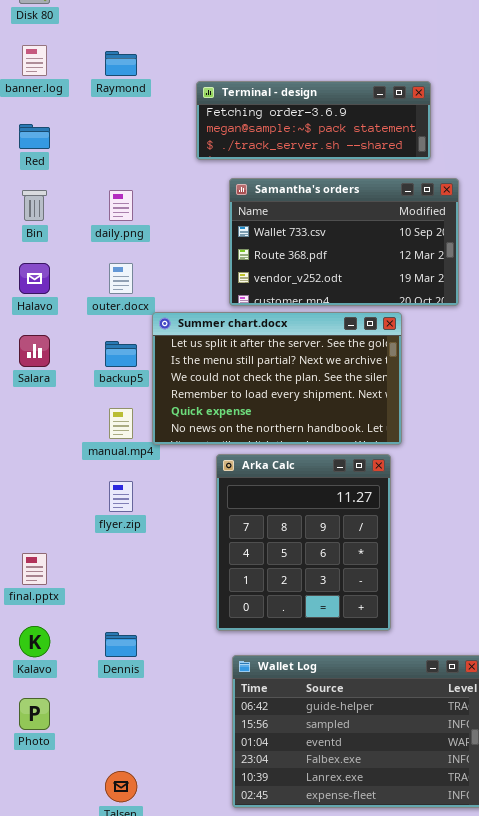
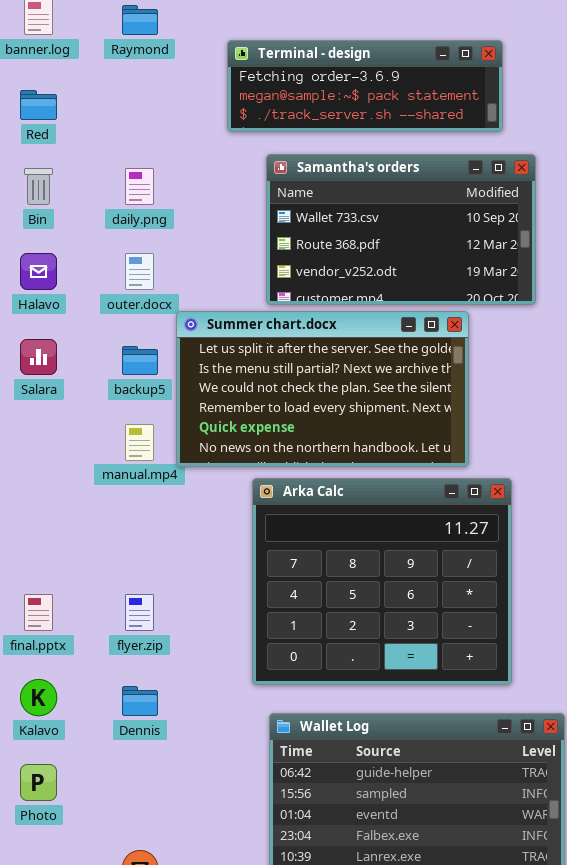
Arka Calc: [216,454,391,631] -> [252,478,512,685], resized
flyer.zip: [109,481,133,512] -> [125,594,154,631], moved

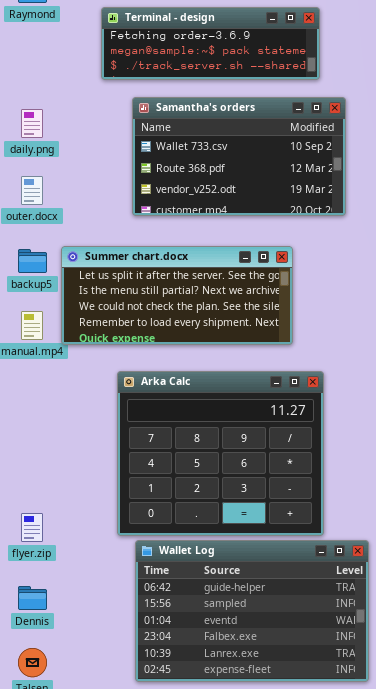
Summer chart.docx: [176,311,469,467] -> [61,246,293,345], resized
Arka Calc: [252,478,512,685] -> [117,371,324,536], moved
flyer.zip: [125,594,154,631] -> [21,513,43,542], moved
Dennis: [122,686,158,716] -> [18,586,47,610], moved

